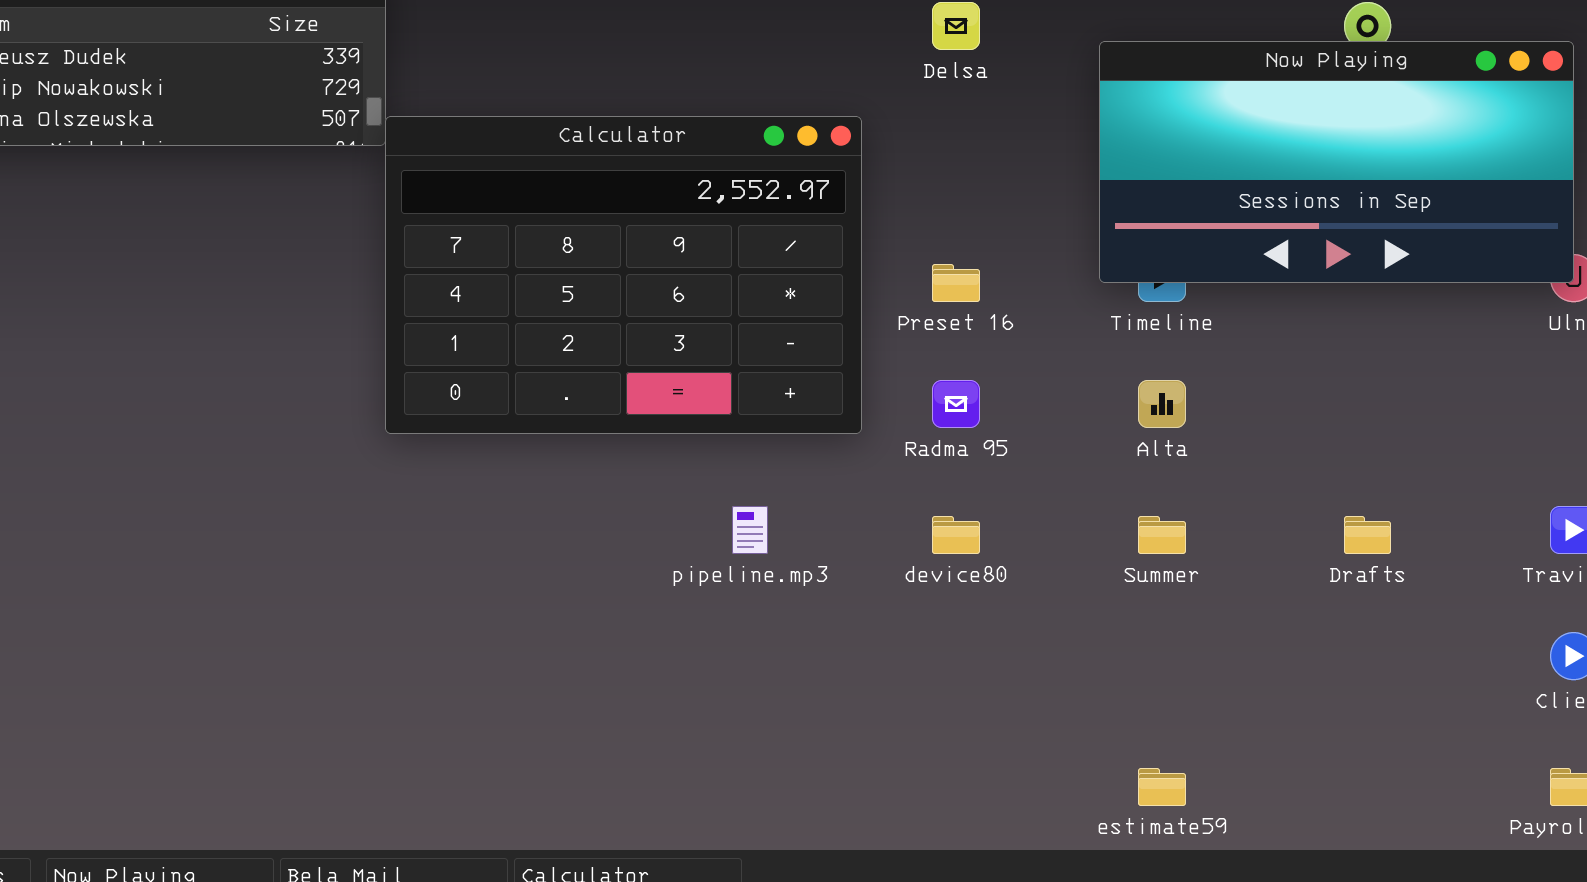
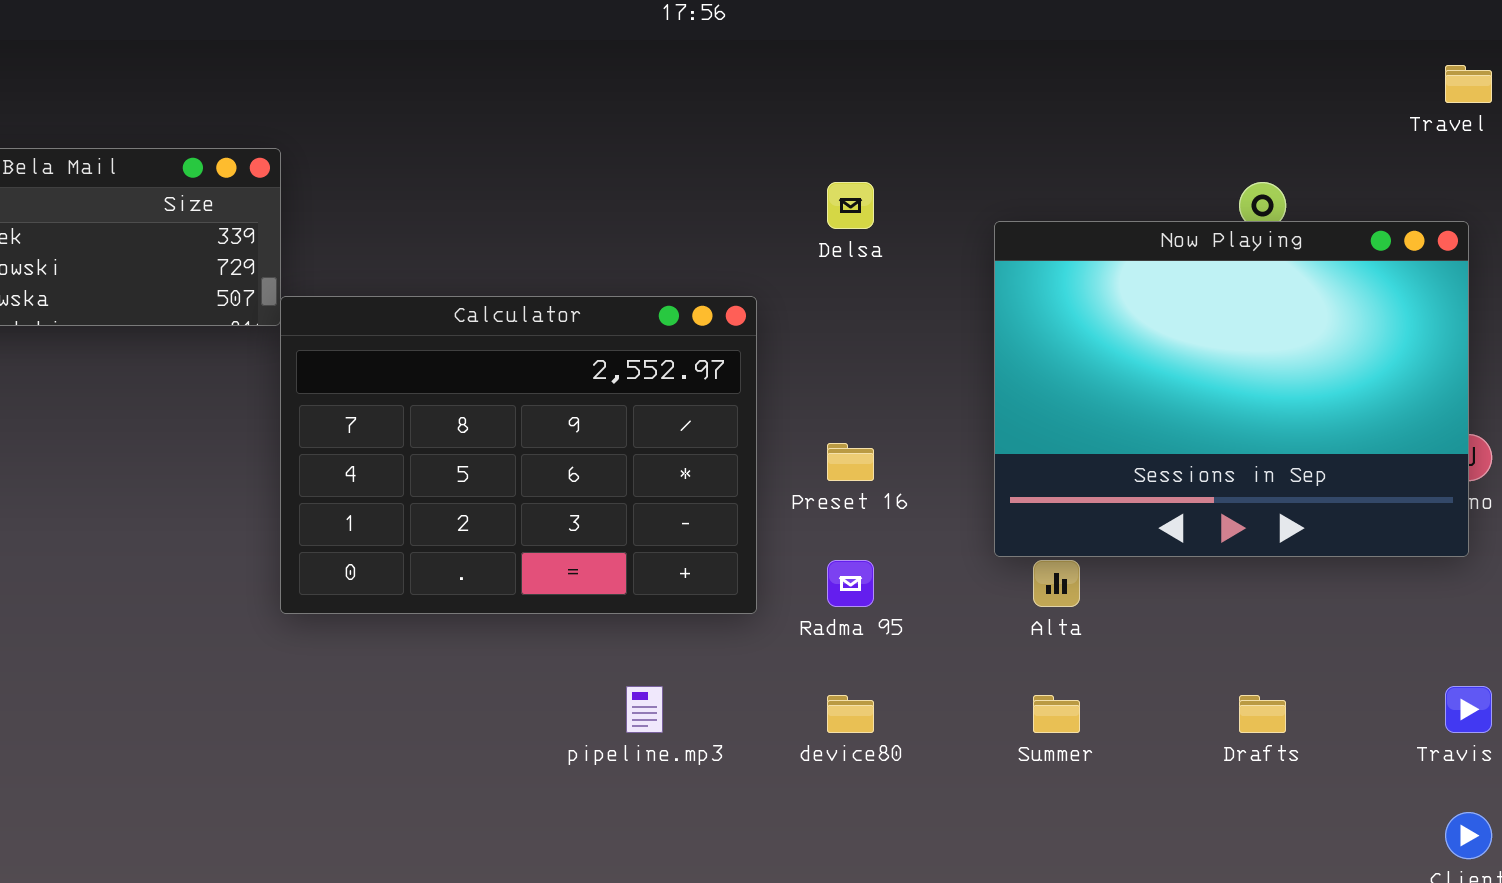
Now Playing: [1099,41,1574,283] -> [994,221,1469,557], resized

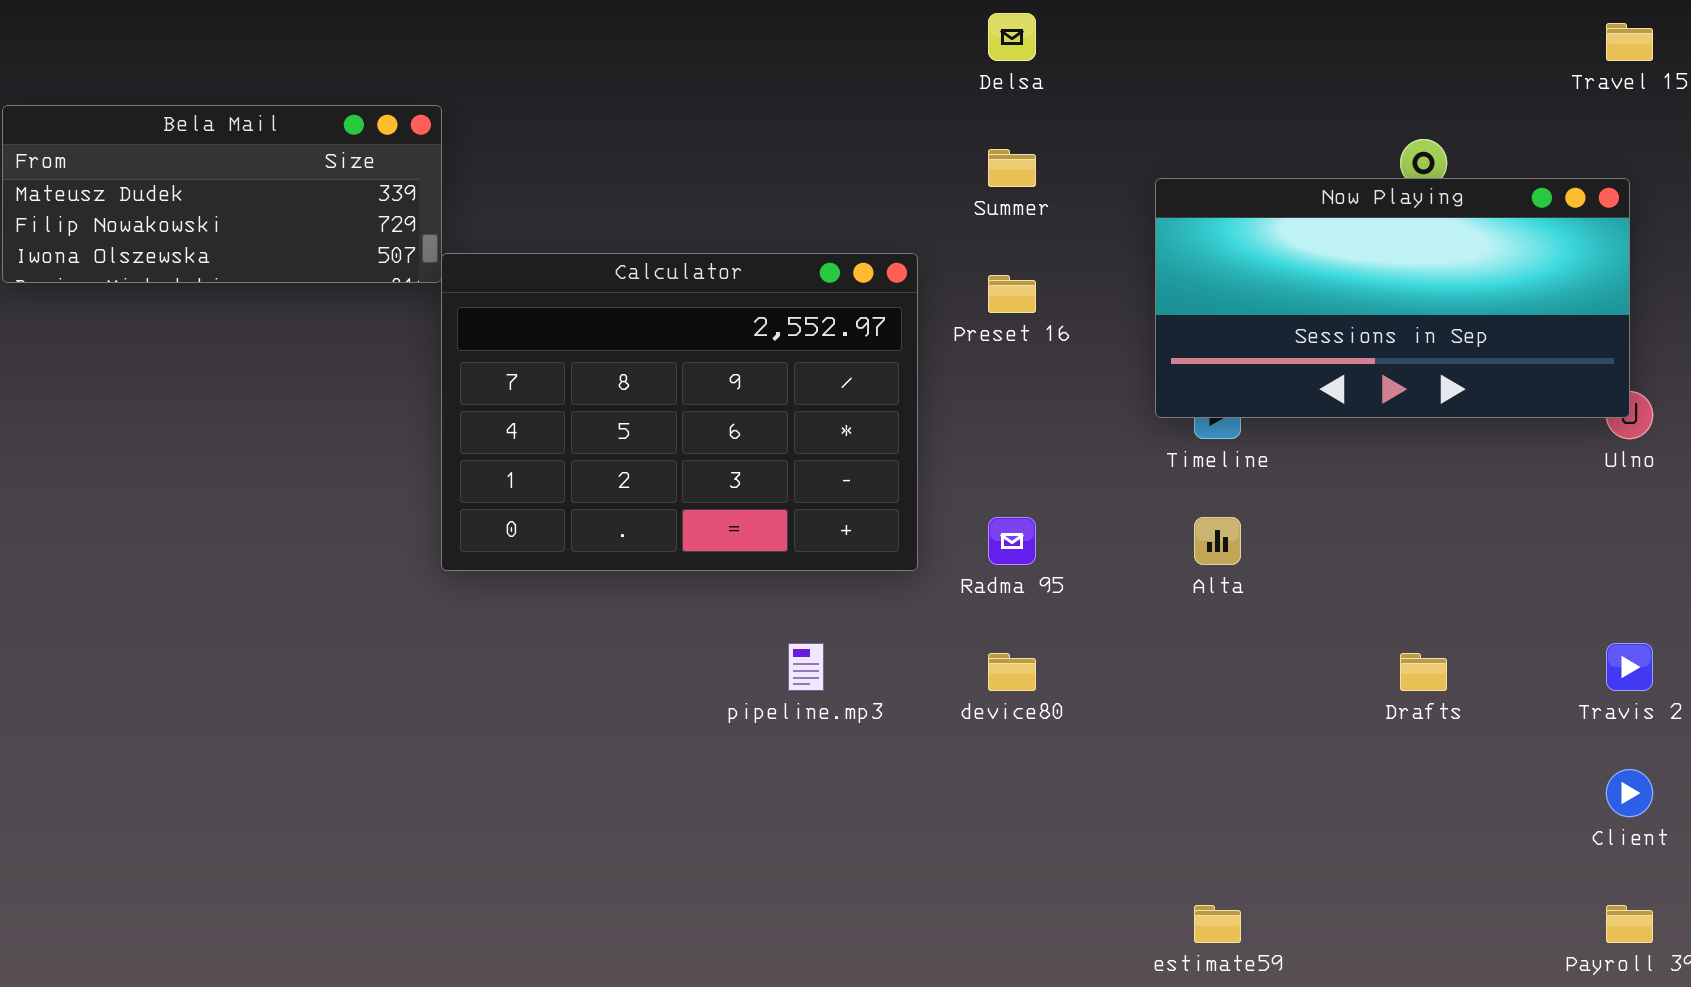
Delsa: [827,182,874,229] -> [988,13,1036,61], moved
Now Playing: [994,221,1469,557] -> [1155,178,1630,418], resized
Preset 16: [827,443,874,481] -> [988,275,1036,313], moved
Summer: [1033,695,1080,733] -> [988,149,1036,187], moved

